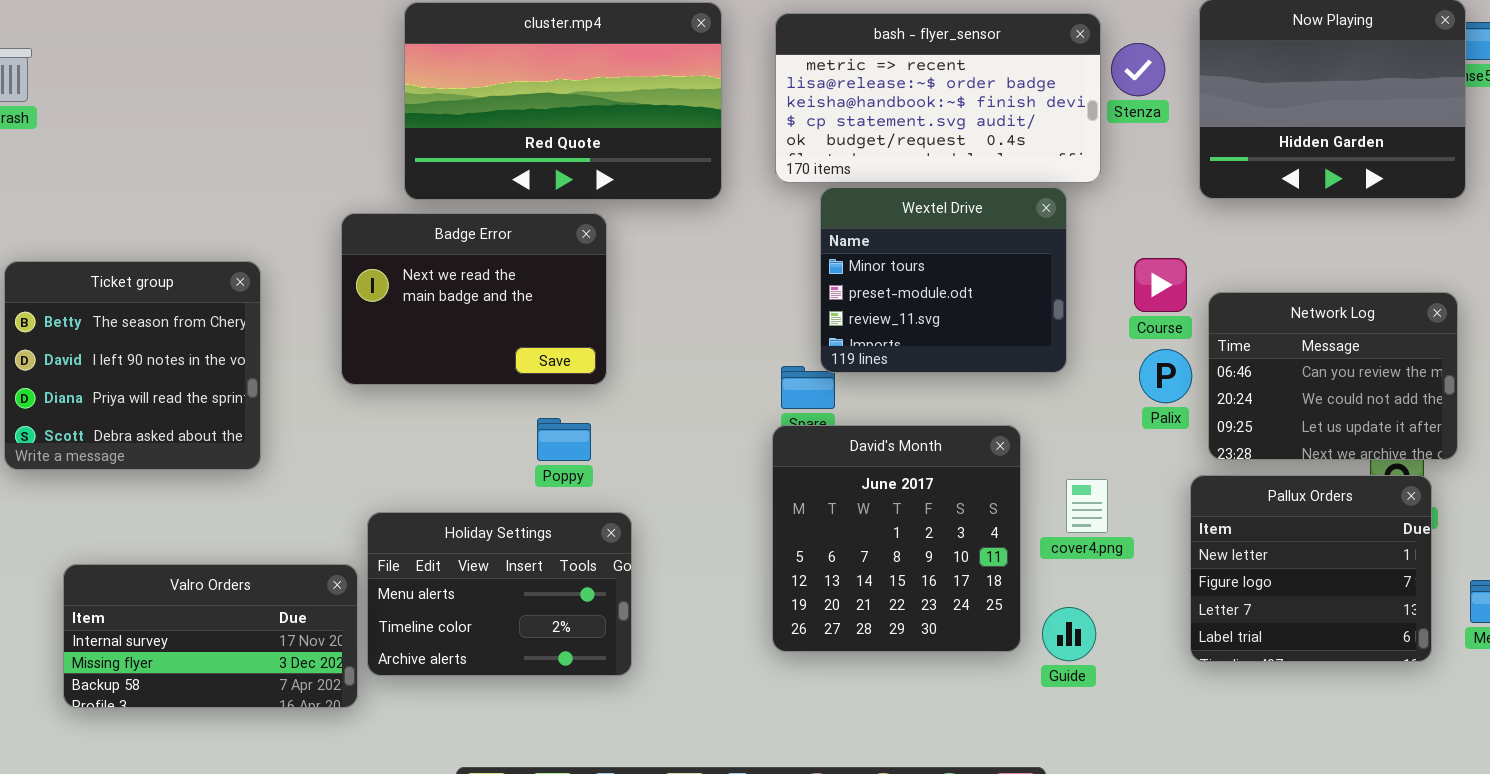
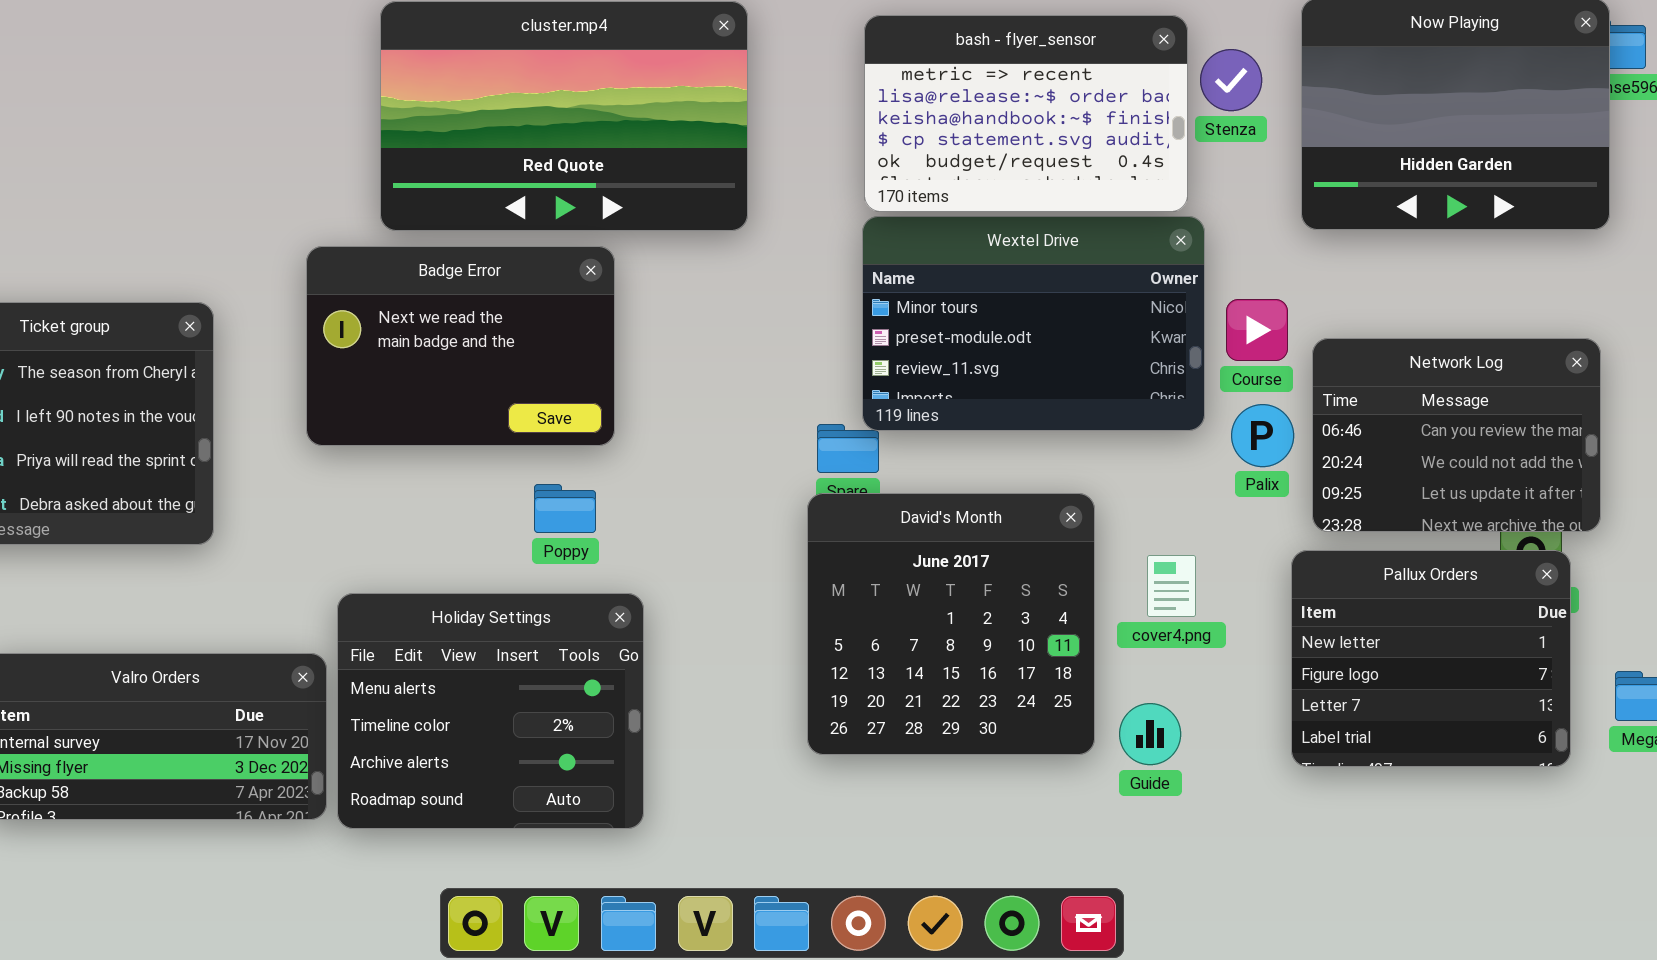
bash - flyer_sensor: [775,13,1101,183] -> [864,15,1188,212], resized
Wextel Drive: [820,187,1067,373] -> [862,216,1205,431], resized
Holiday Settings: [367,512,632,676] -> [337,593,644,829], resized

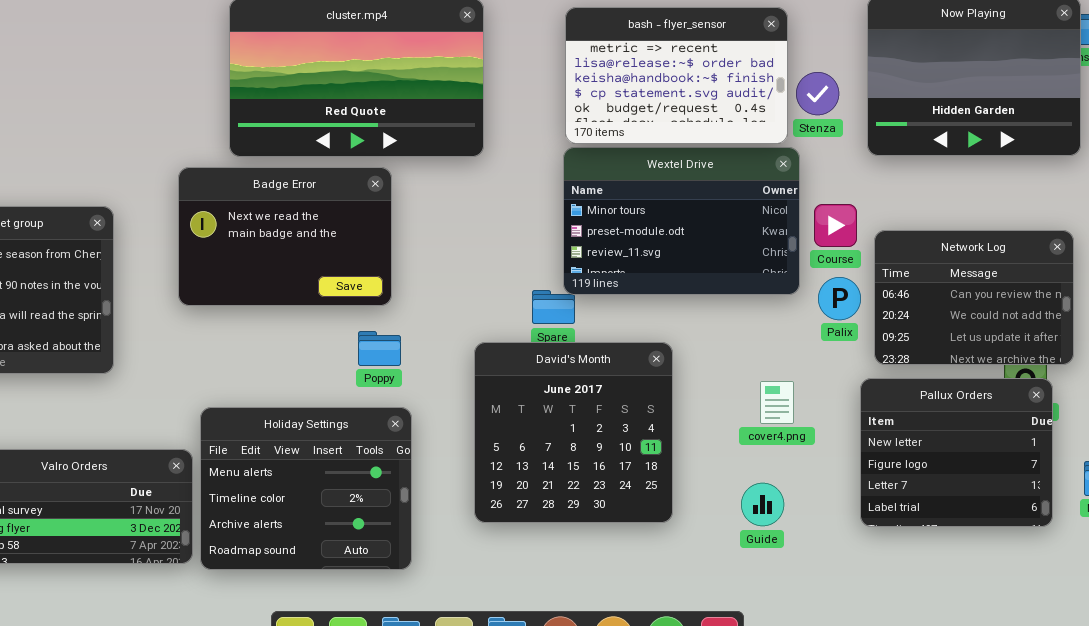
Stenza: [1200,49,1262,111] -> [796,72,839,115], moved
Poppy: [534,484,596,533] -> [358,331,401,366], moved
David's Month: [807,493,1095,755] -> [474,342,673,523], moved

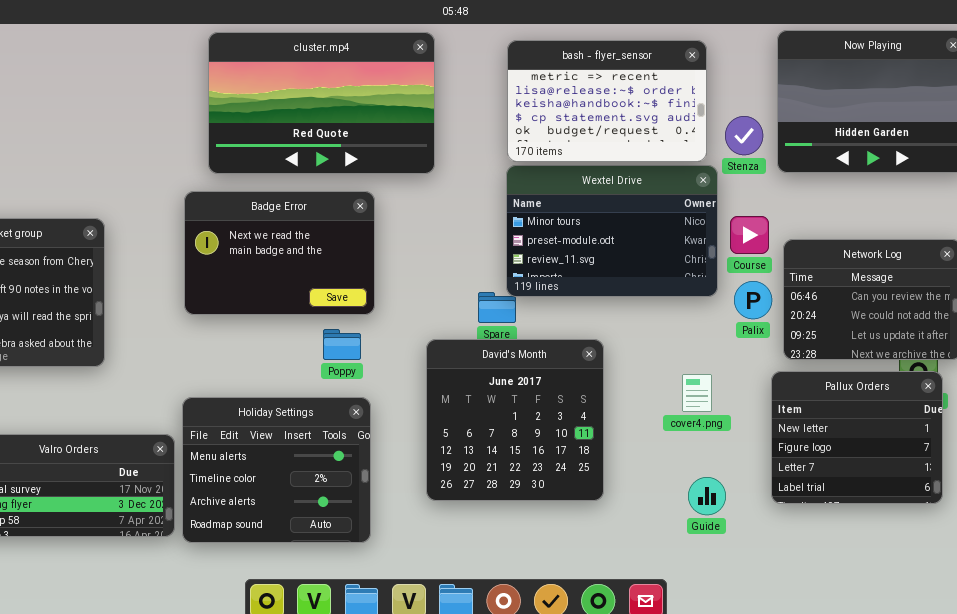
Stenza: [796,72,839,115] -> [725,116,763,155], moved
Badge Error: [178,167,392,306] -> [184,191,375,315], moved
Guide: [741,483,784,526] -> [688,477,726,515], moved

